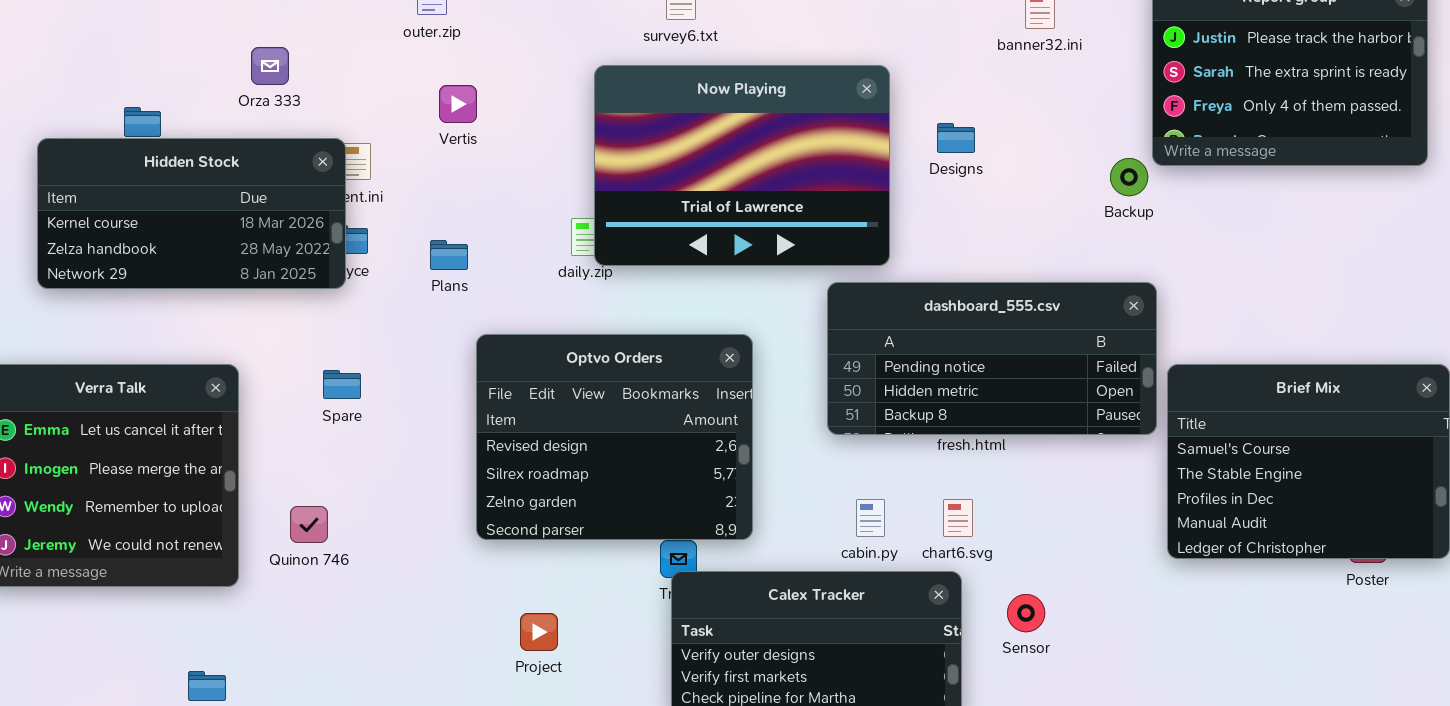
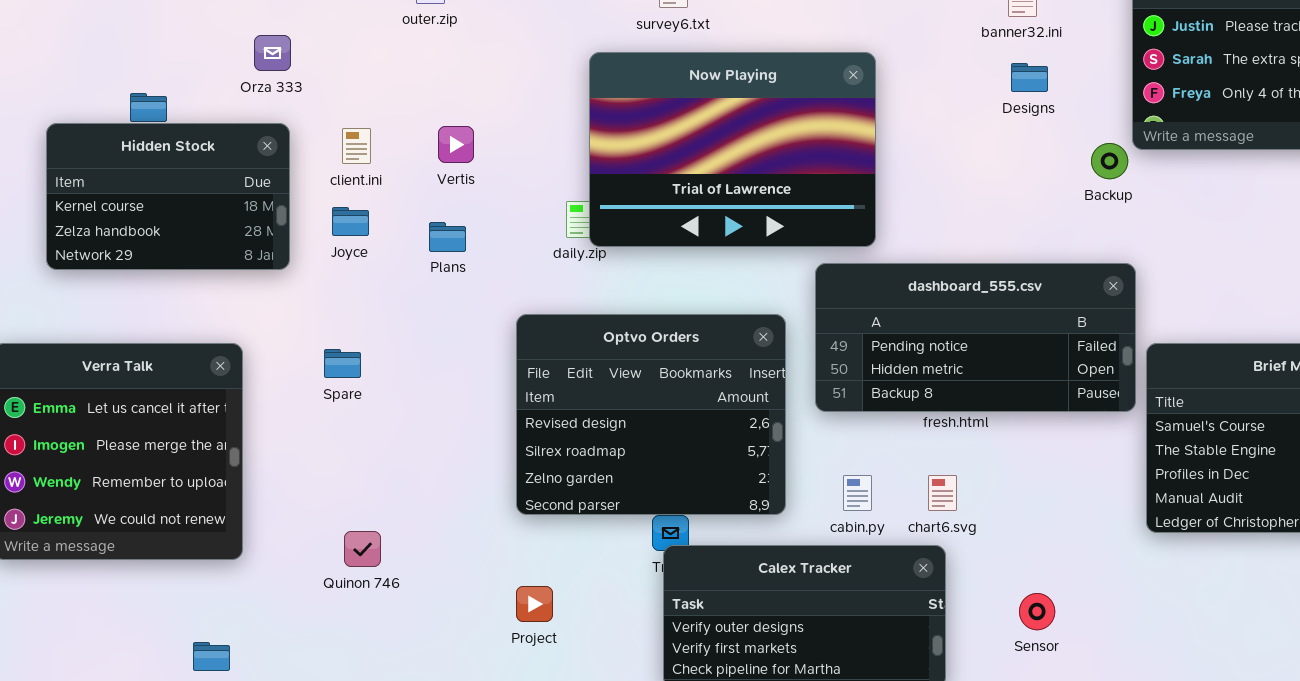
Vertis: [439,85,477,123] -> [438,126,474,163], moved
Designs: [937,123,975,153] -> [1011,63,1048,92], moved
Hidden Stock: [37,138,346,289] -> [46,123,290,270], resized
Optvo Orders: [476,334,753,540] -> [516,314,786,515], moved
Quinon 746: [290,506,328,543] -> [344,531,381,567], moved
Sensor: [1007,594,1045,632] -> [1019,593,1055,630], moved

